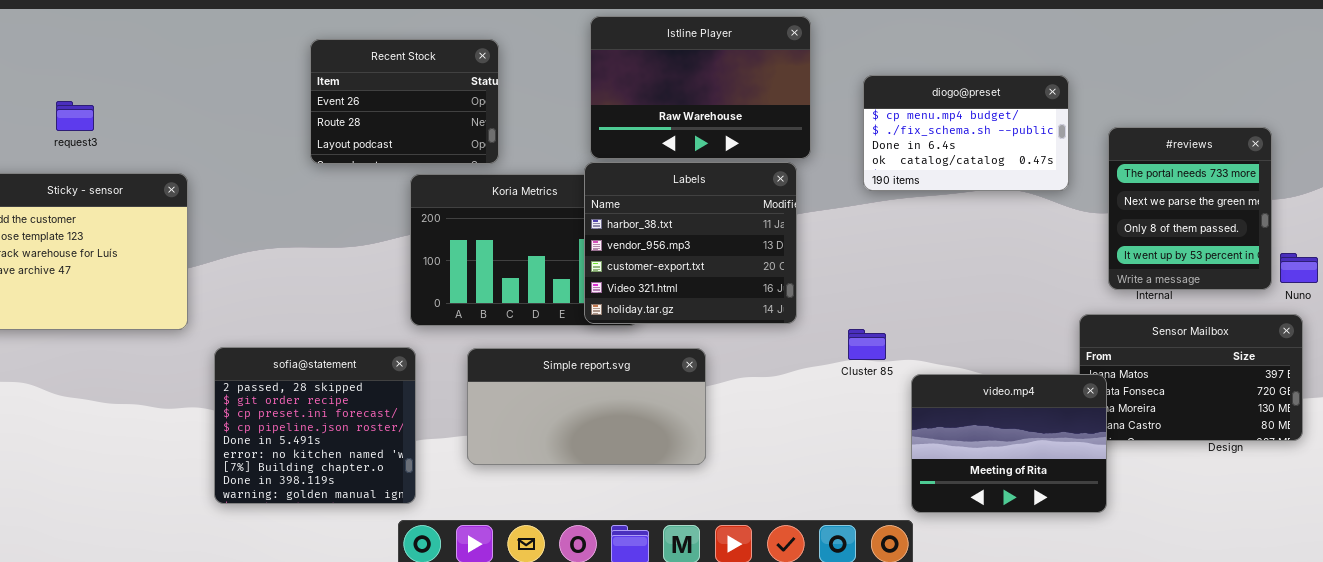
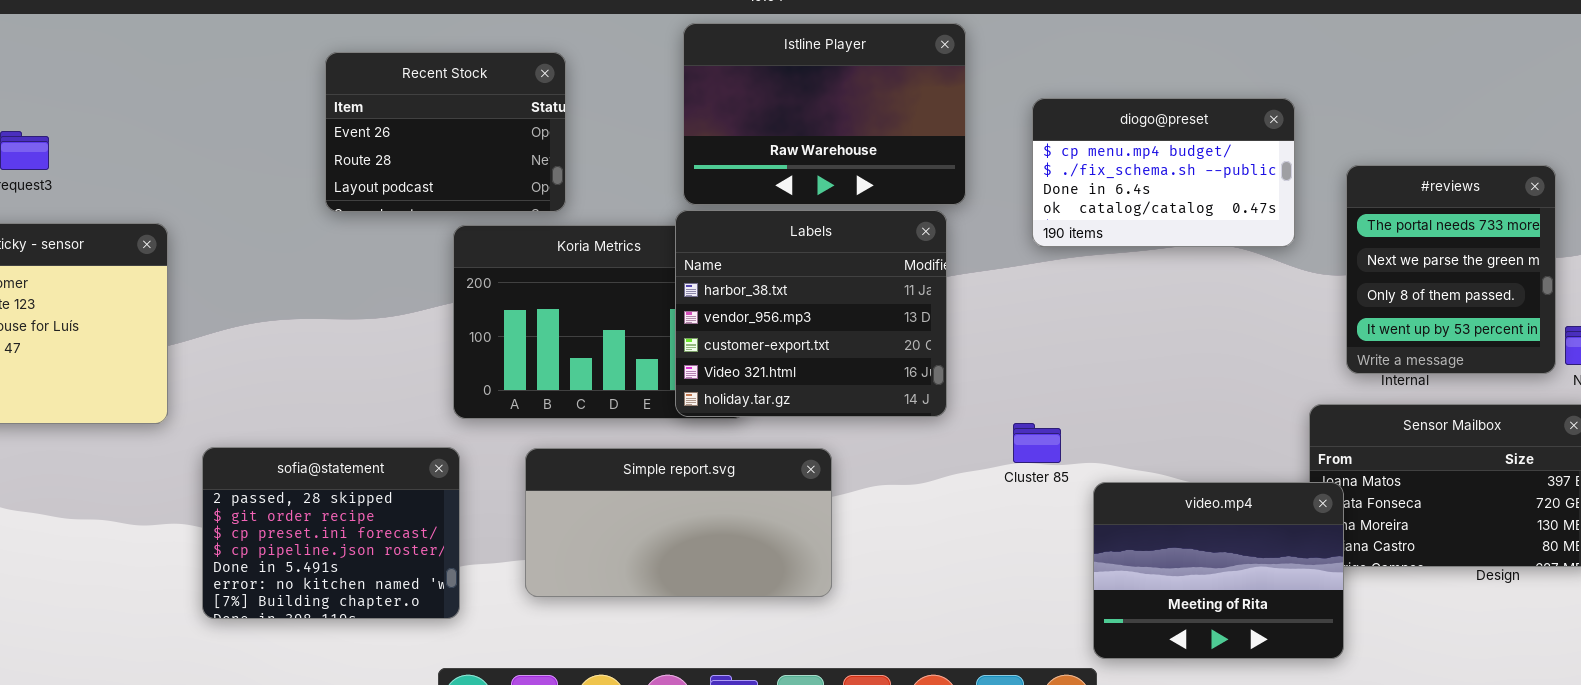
sofia@statement: [214,347,416,504] -> [202,447,460,619], resized

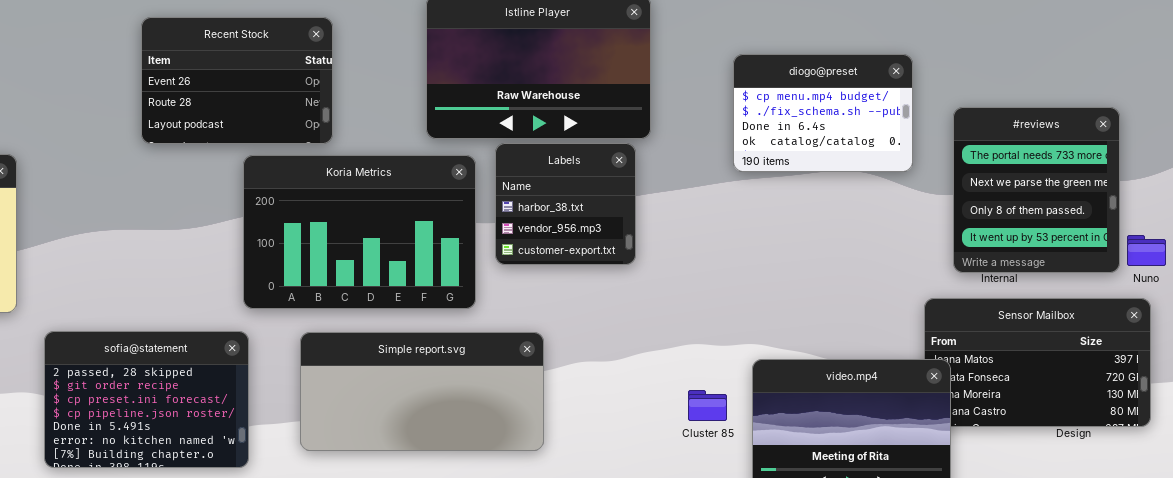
diogo@preset: [1032,98,1295,247] -> [733,54,913,172], resized
Labels: [675,210,947,417] -> [495,143,636,265], resized
Cluster 85: [1013,423,1061,463] -> [688,390,727,421], moved

